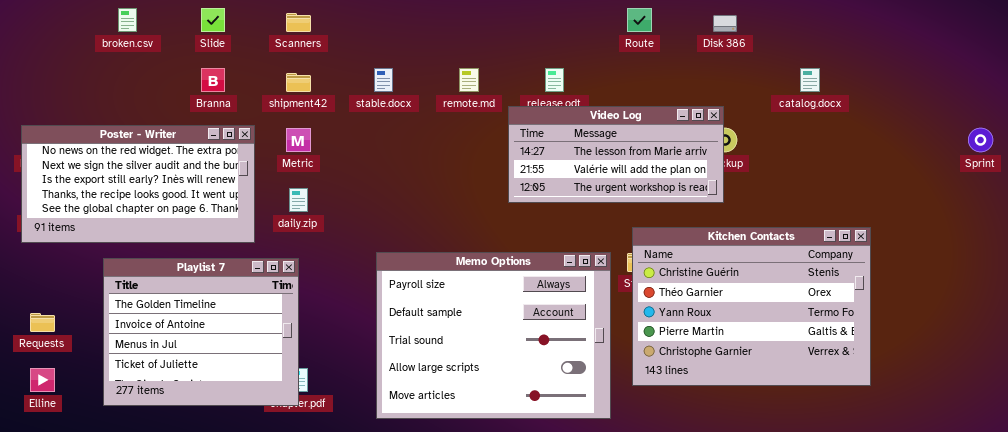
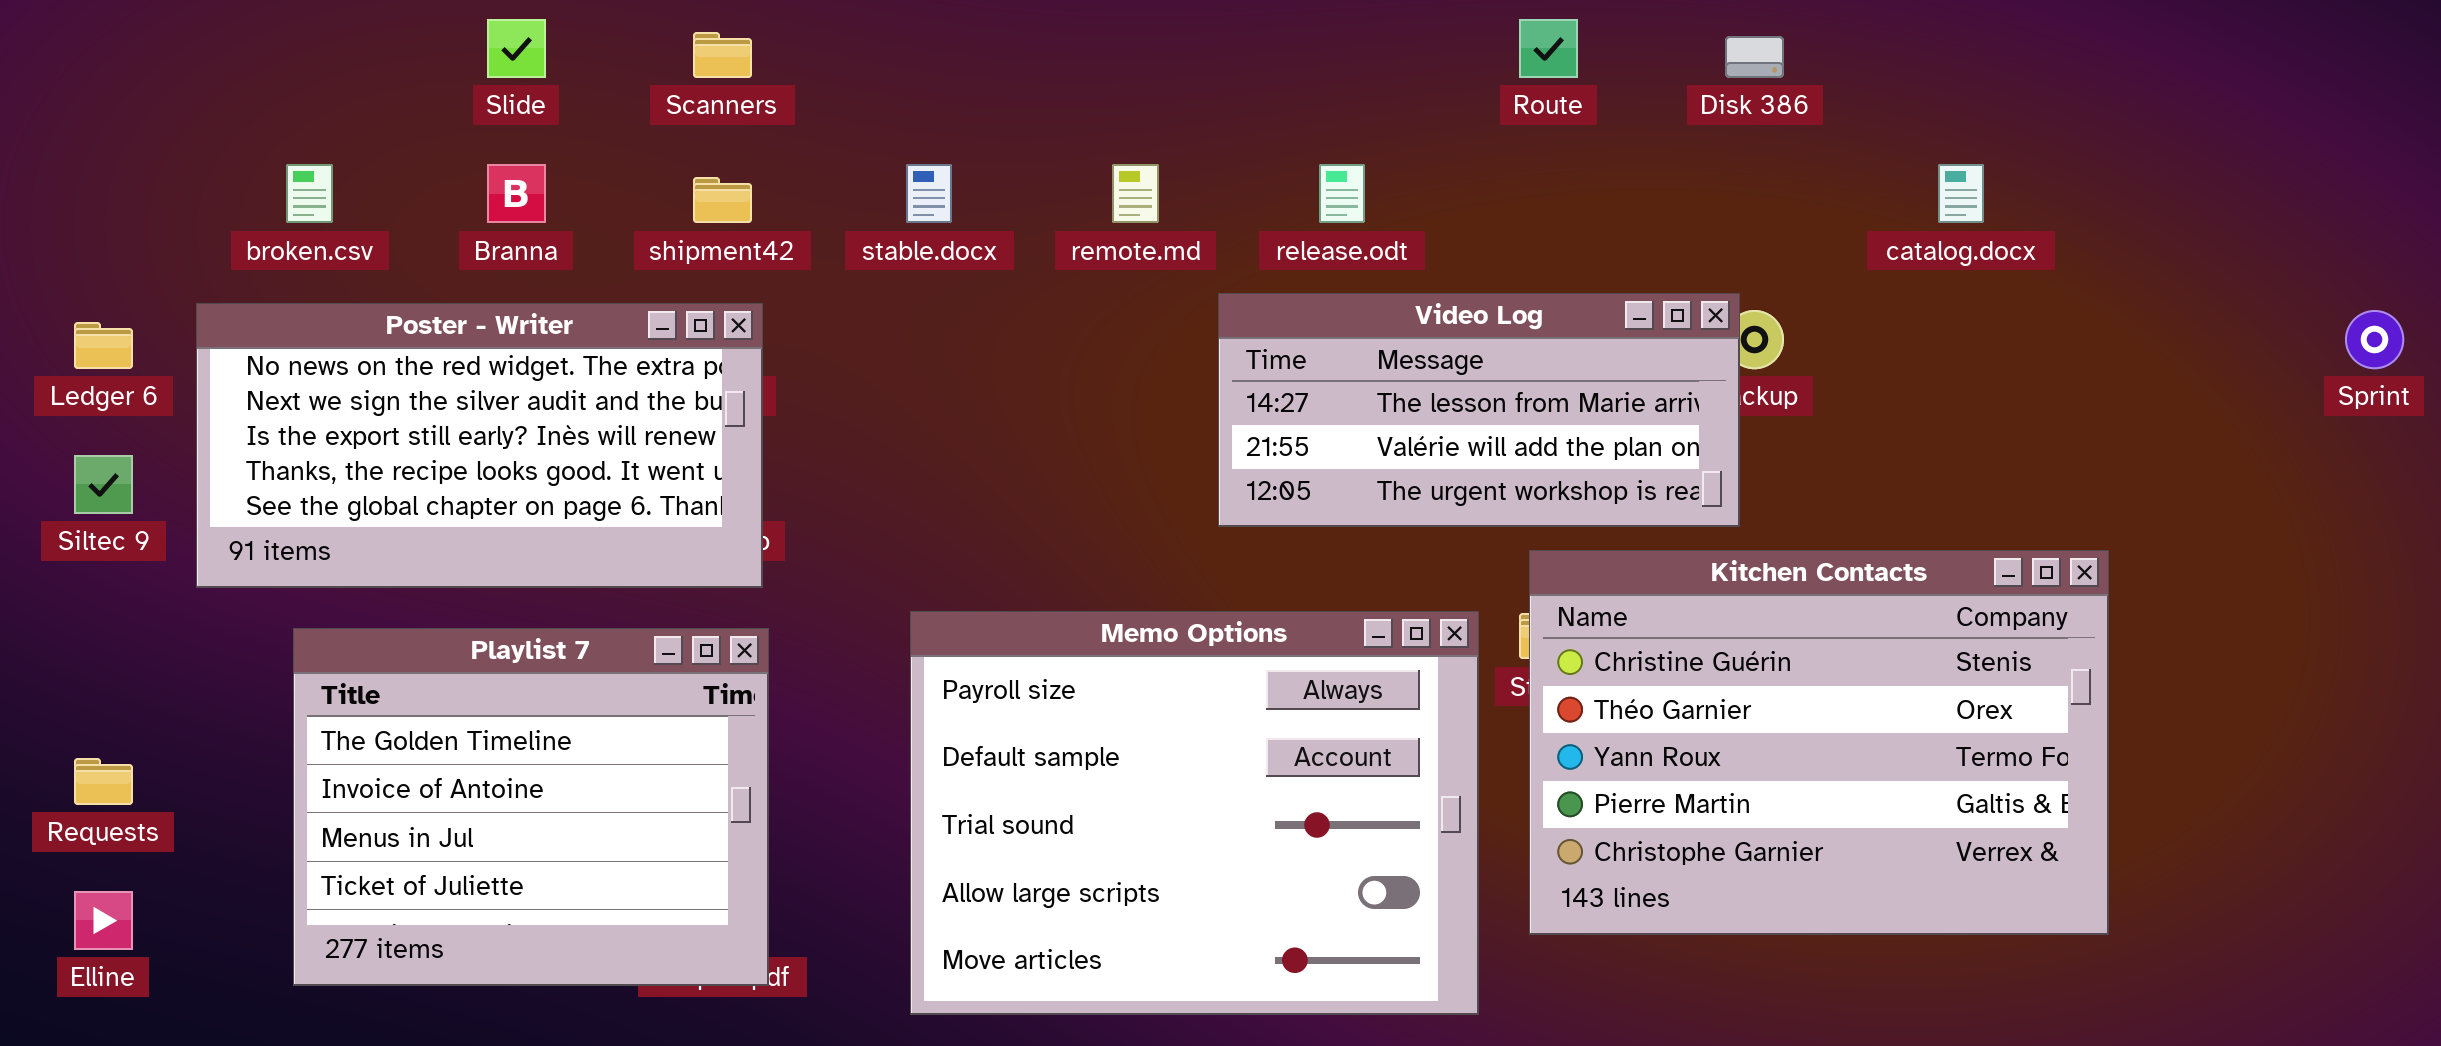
broken.csv: [118,8,137,32] -> [286,164,333,223], moved
Video Log: [508,106,724,203] -> [1218,293,1740,527], moved
Poster - Writer: [21,125,255,243] -> [196,303,763,588], moved
Playlist 7: [103,258,299,406] -> [293,628,769,986], moved

